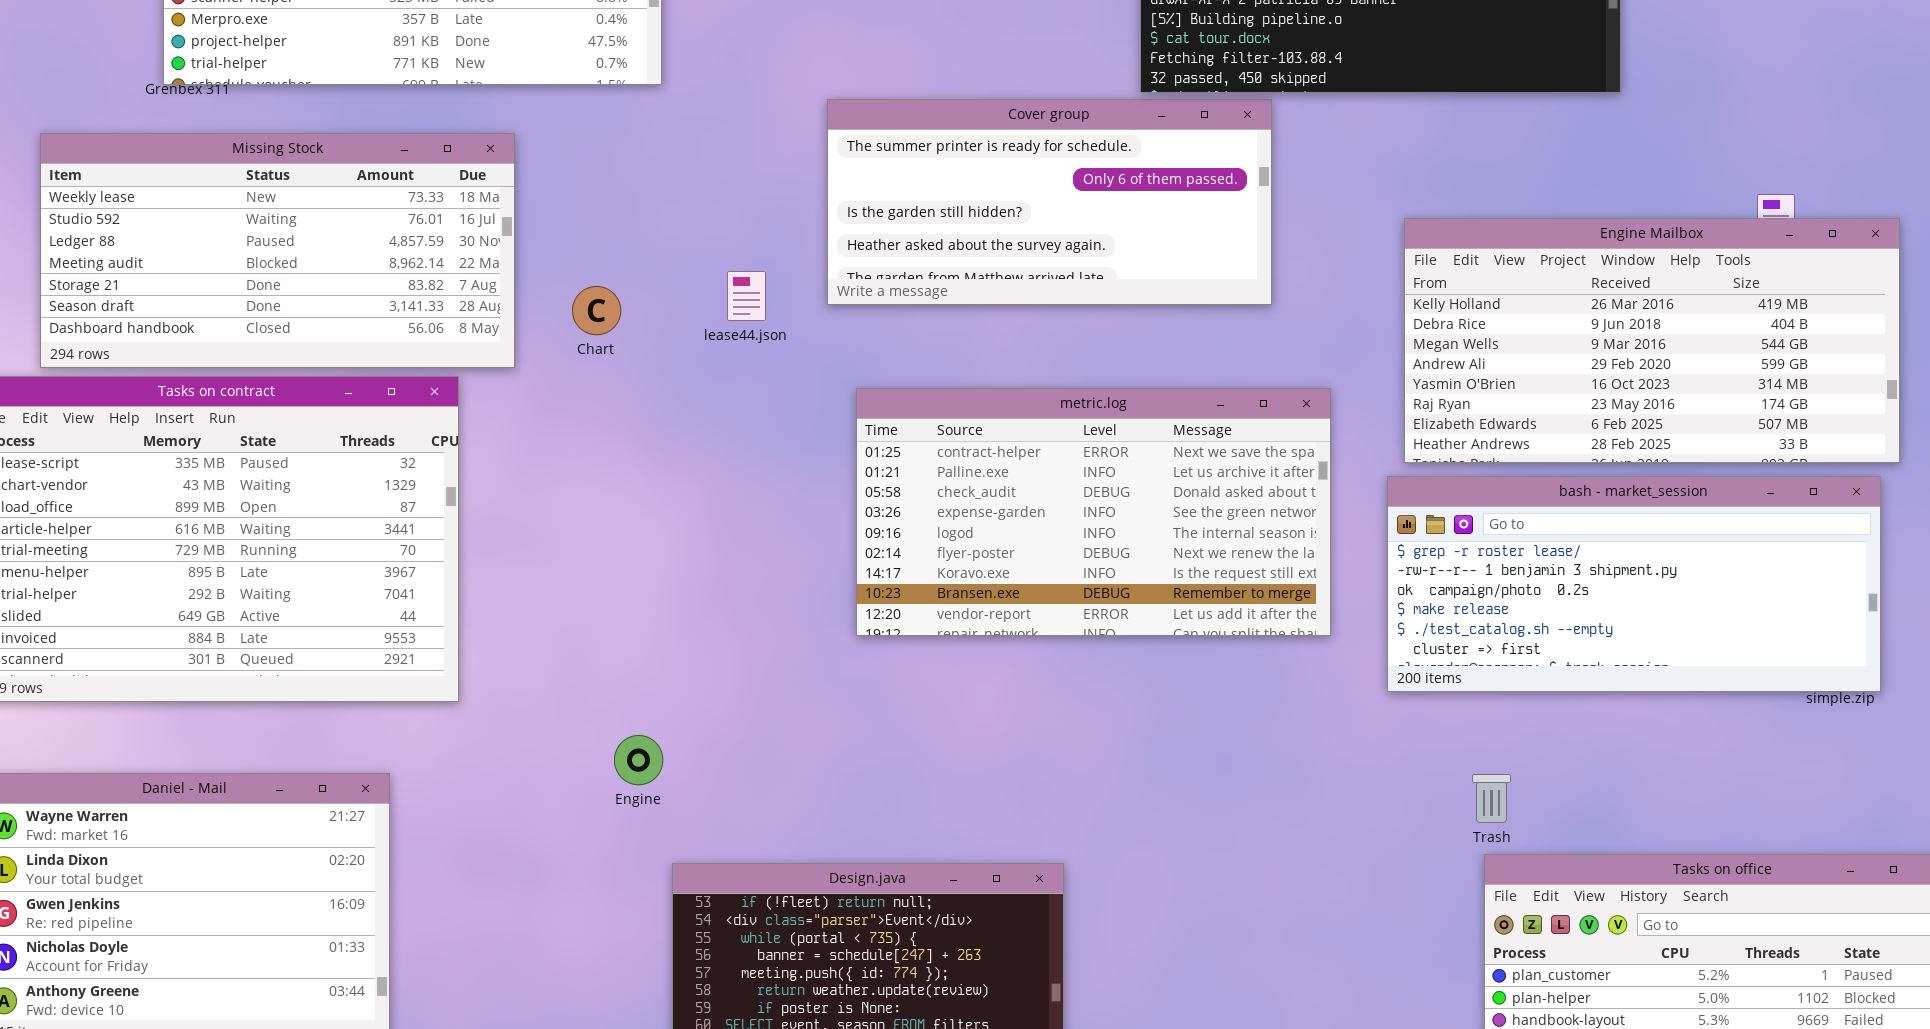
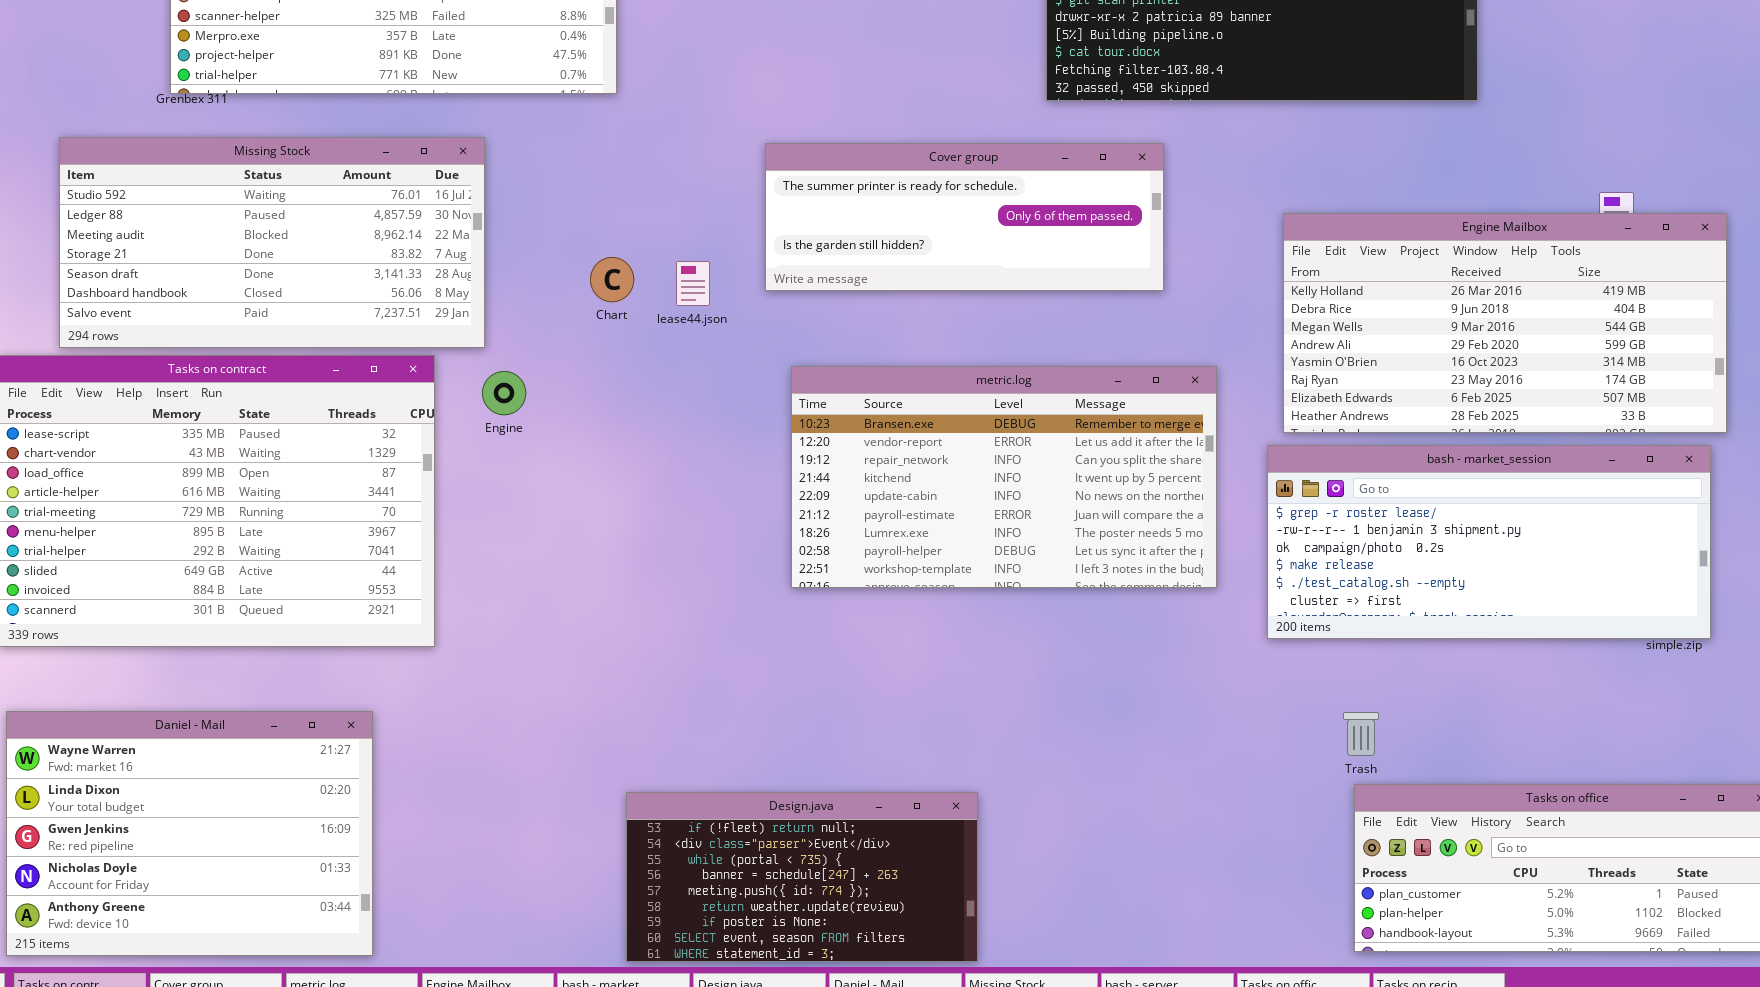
Cover group: [827,99,1272,305] -> [765,143,1164,291], resized
Missing Stock: [40,133,515,368] -> [59,137,485,348], scrolled down 1 row
Chart: [572,286,621,335] -> [590,257,634,302], moved
metric.log: [856,388,1331,636] -> [791,366,1217,588], scrolled down 7 rows
Engine: [614,735,663,785] -> [482,371,526,415], moved

